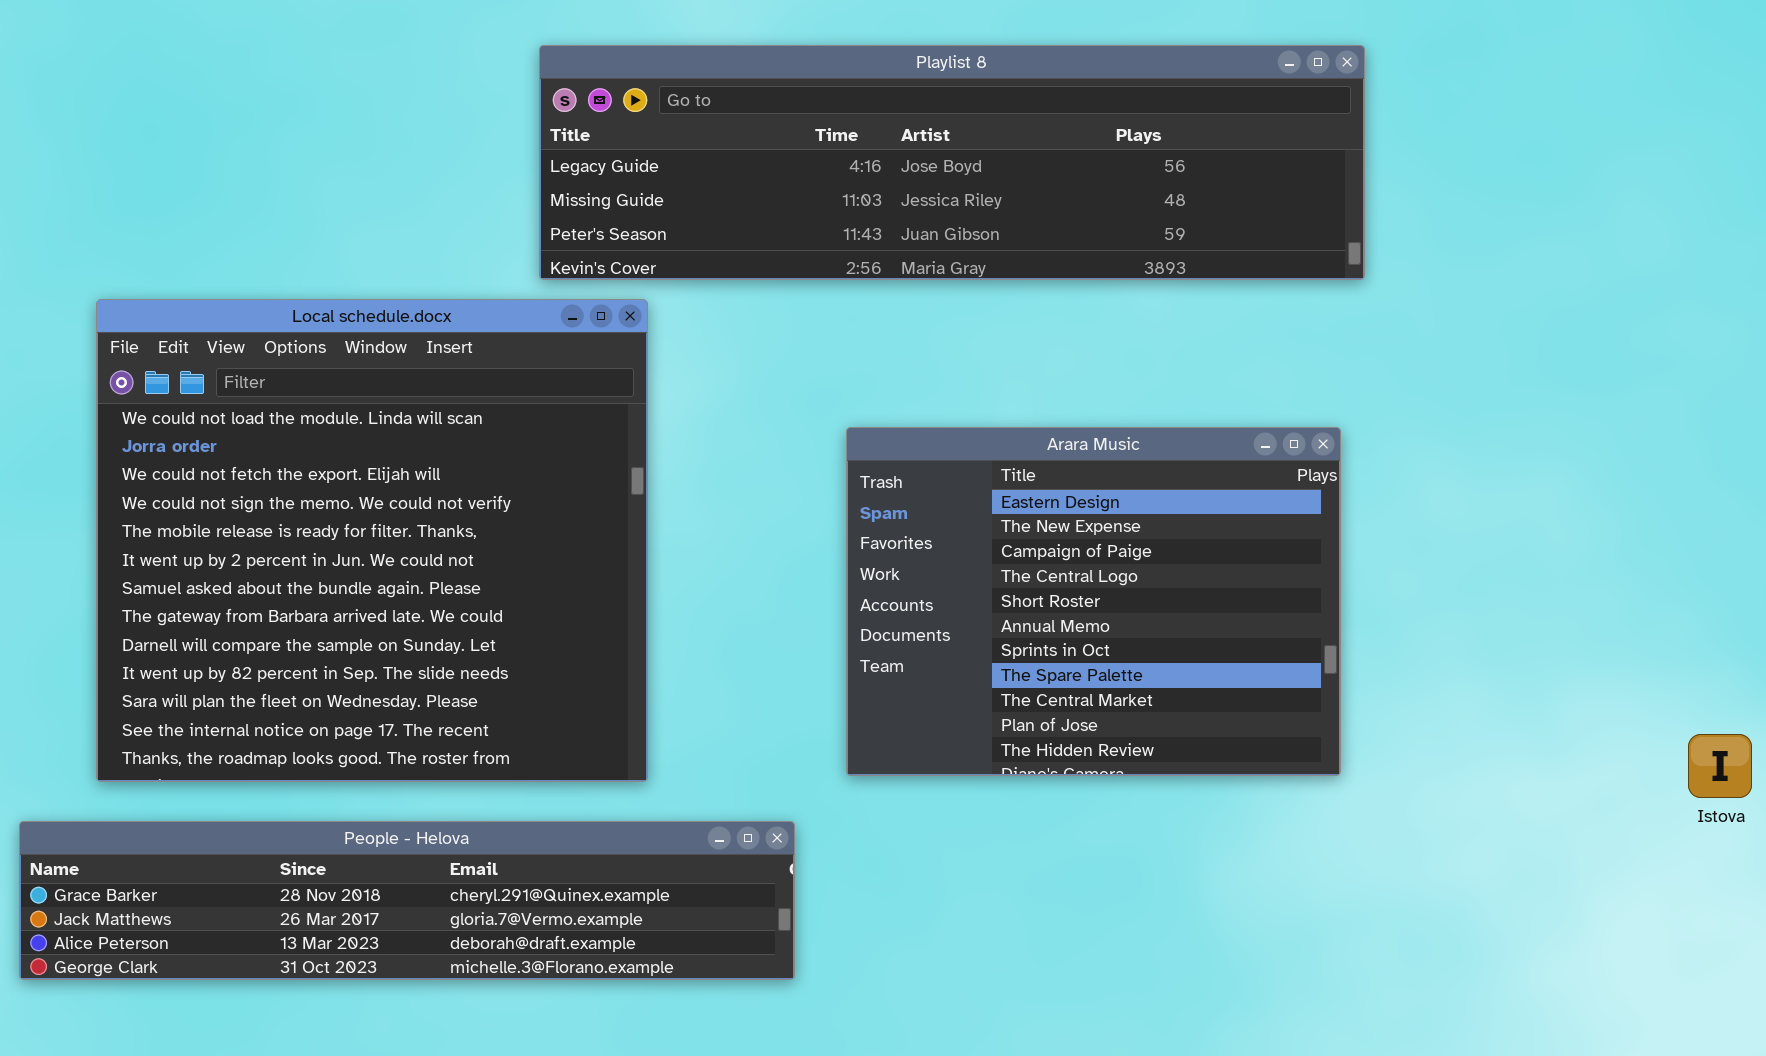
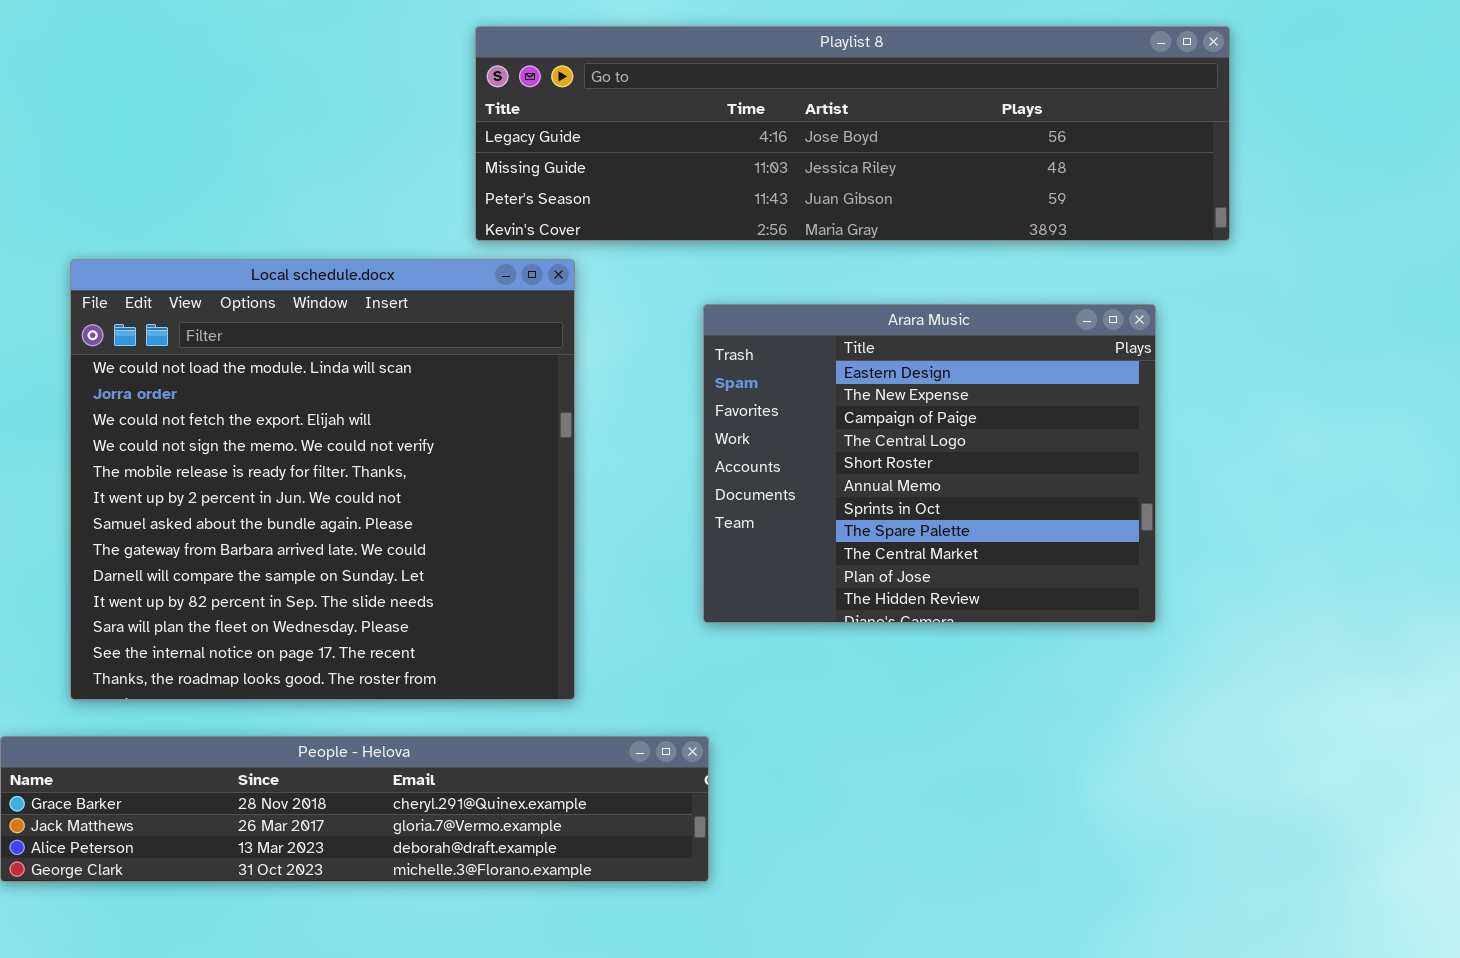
Arara Music: [846,427,1341,776] -> [703,304,1156,623], moved

